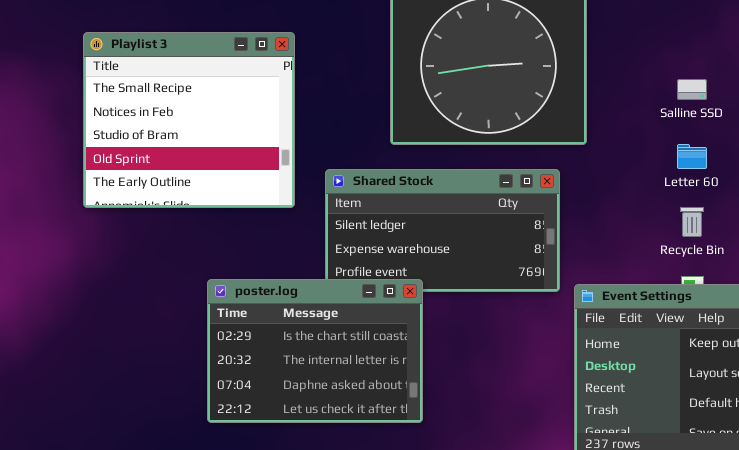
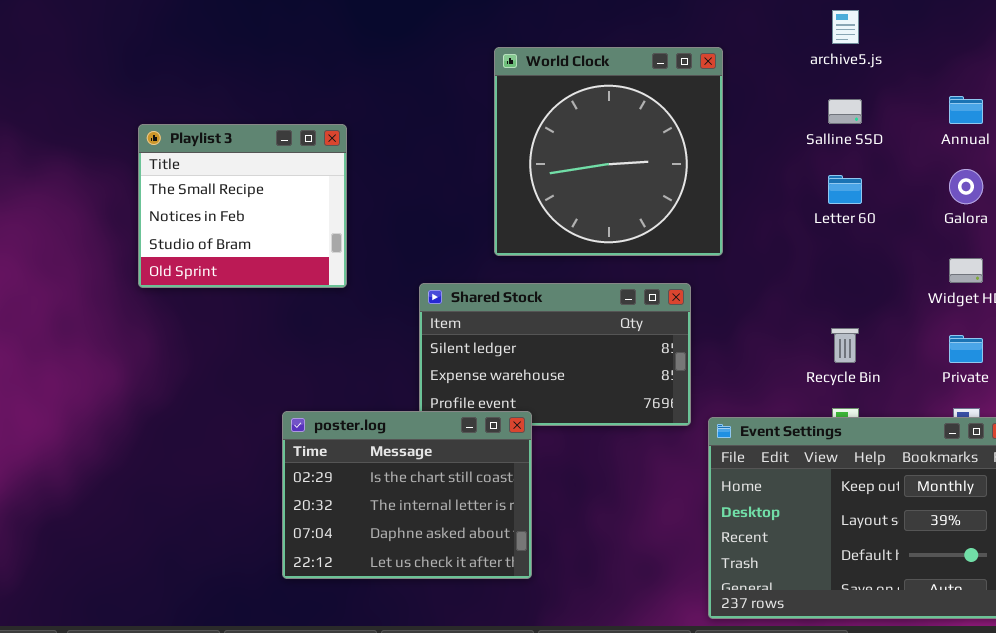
Playlist 3: [83,32,295,208] -> [138,124,347,288], resized
Salline SSD: [677,79,707,100] -> [828,99,862,124], moved
Letter 60: [677,144,707,169] -> [828,175,862,204], moved

